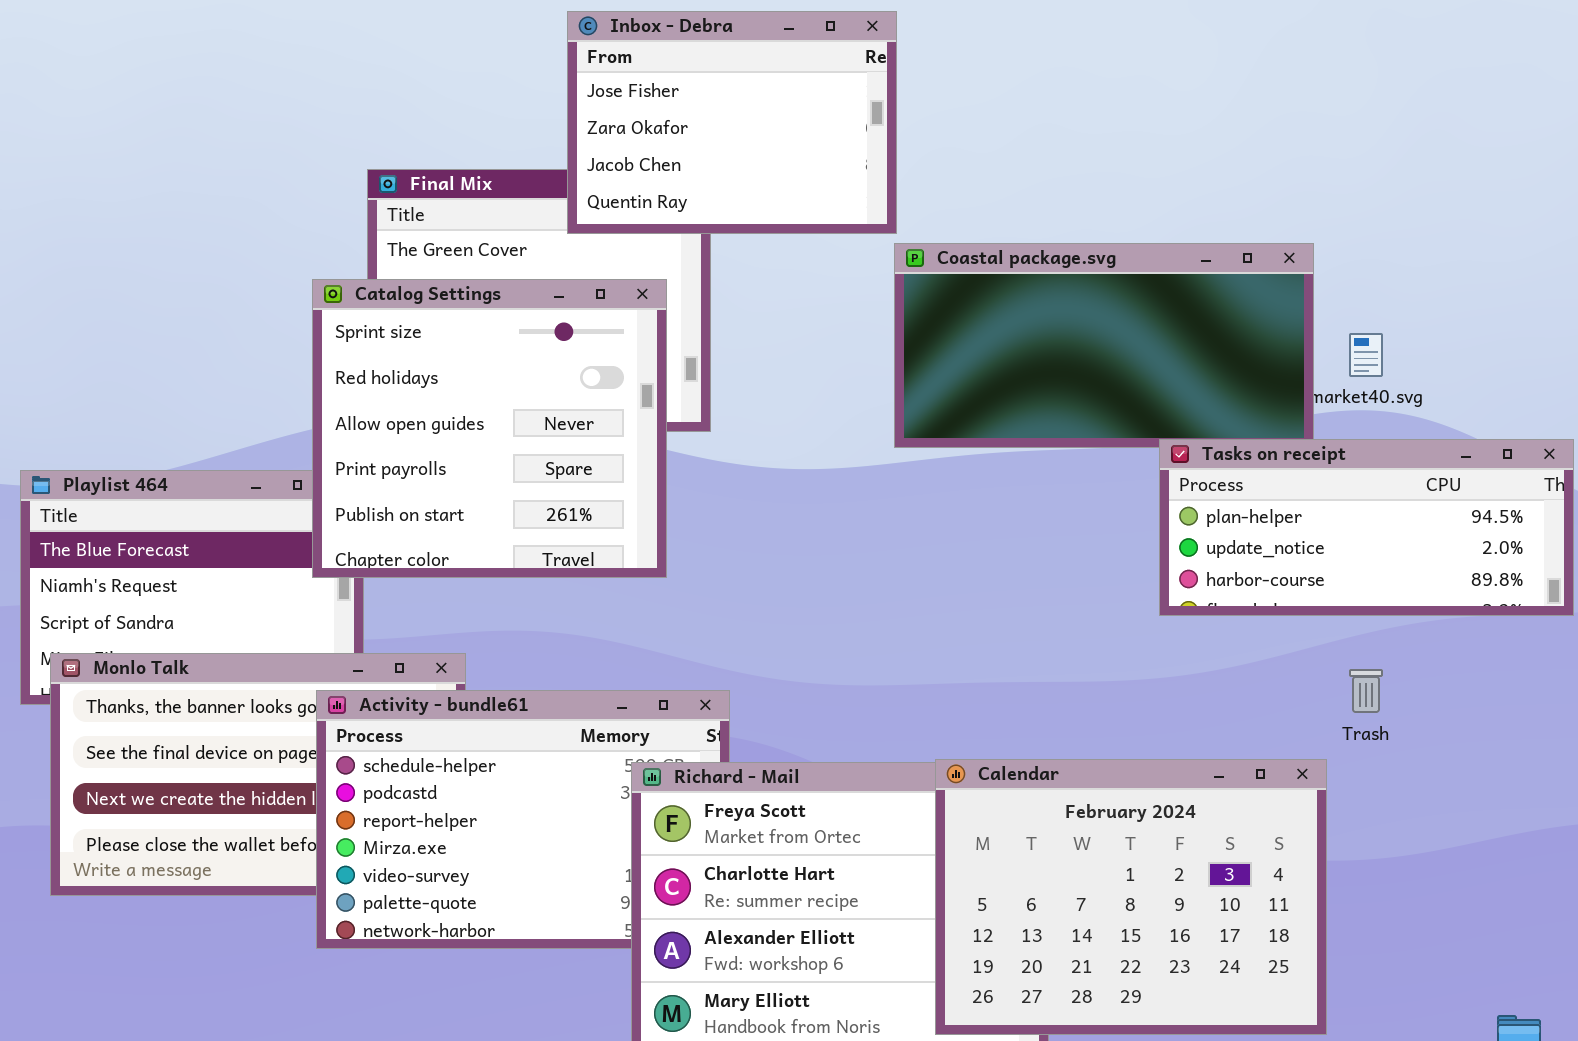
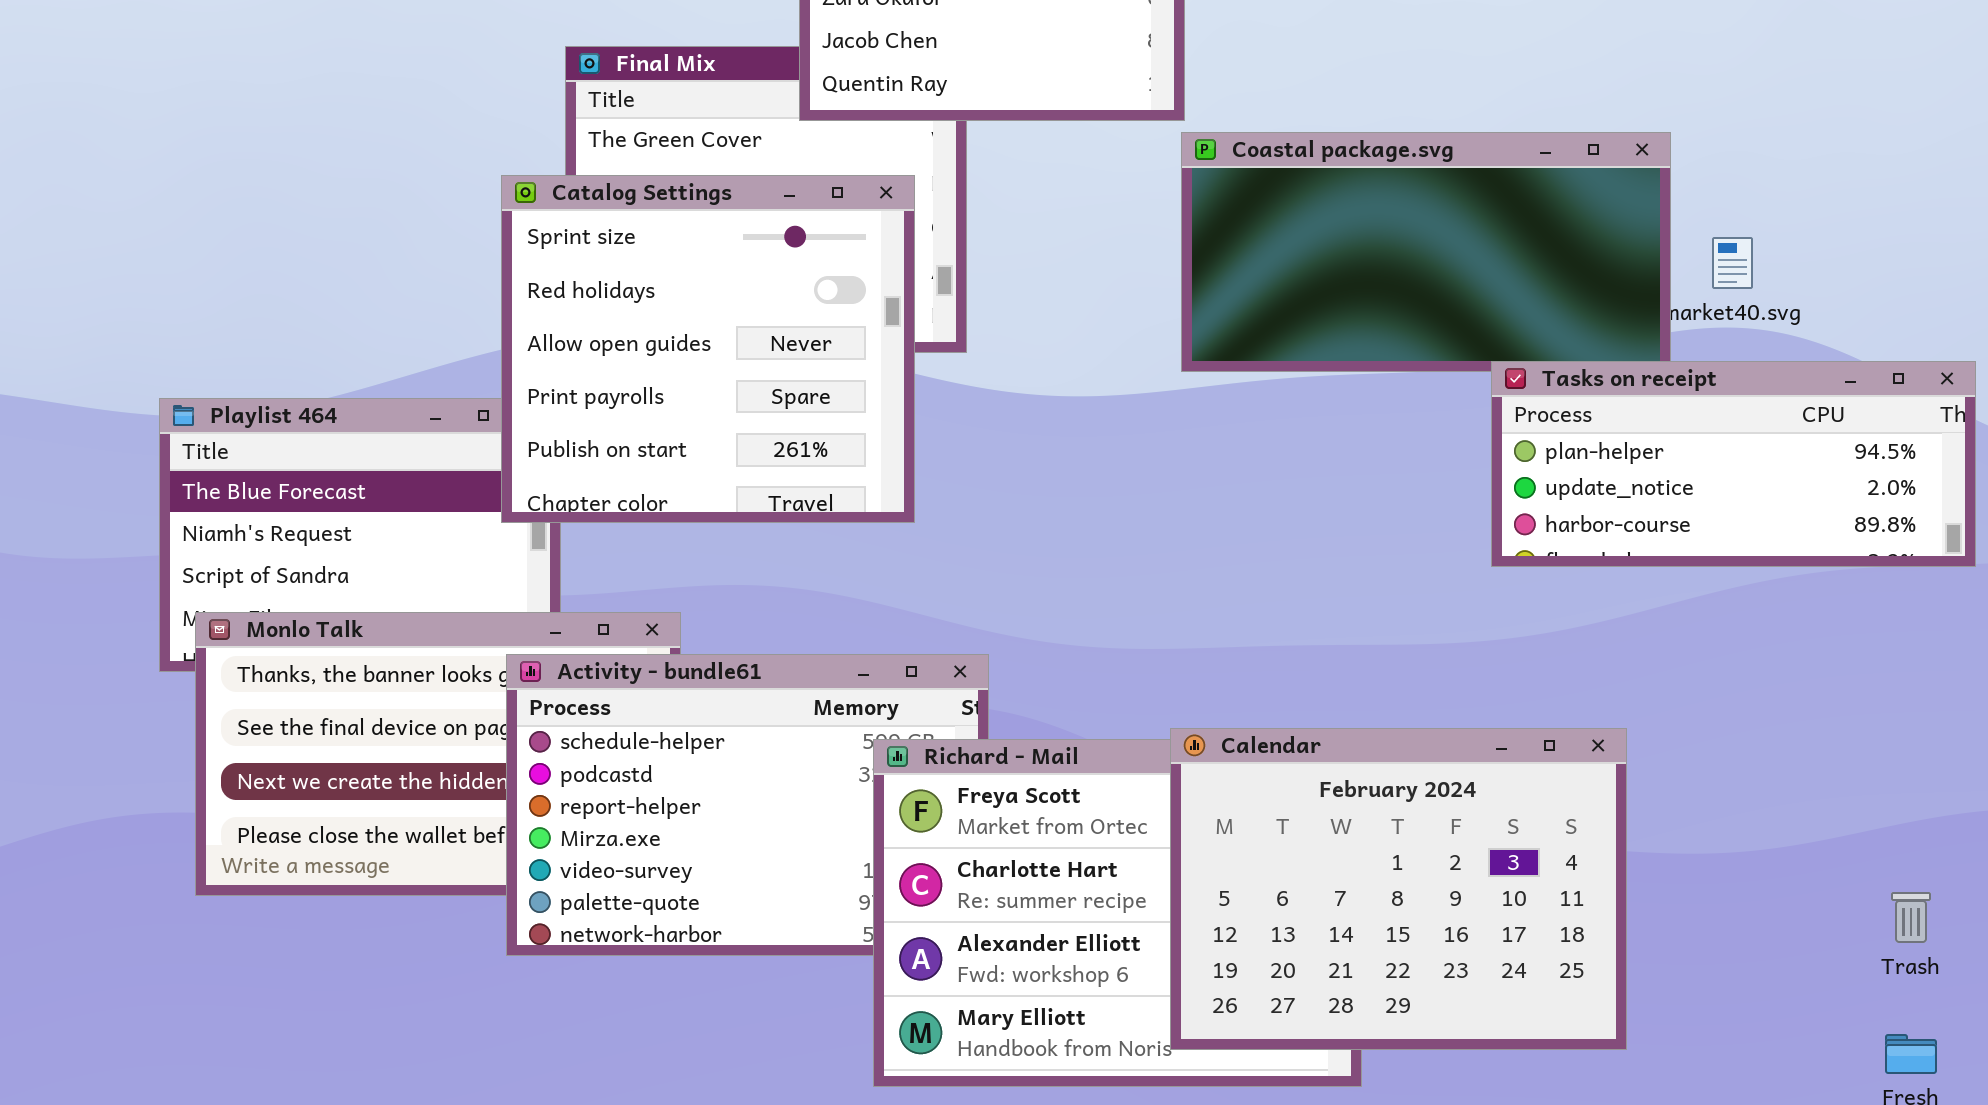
Trash: [1349,669,1383,713] -> [1891,892,1931,943], moved
Calendar: [935,759,1327,1035] -> [1170,728,1627,1050], moved

